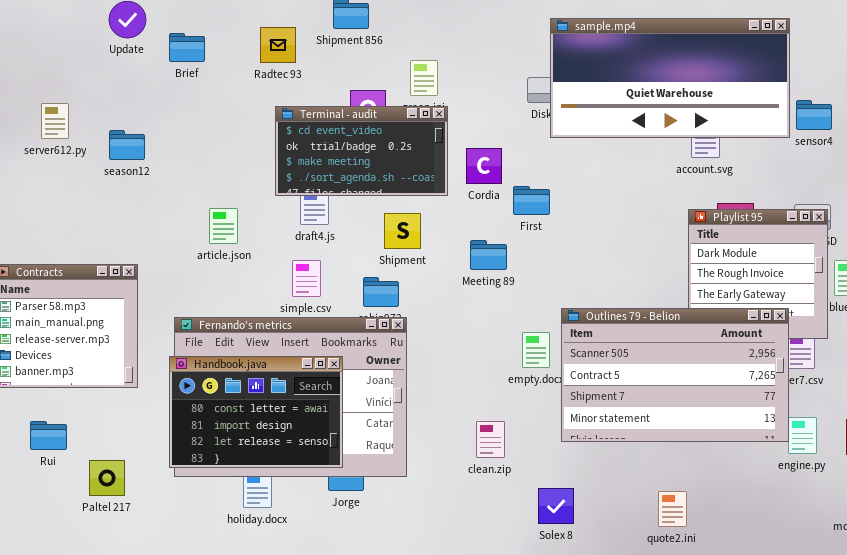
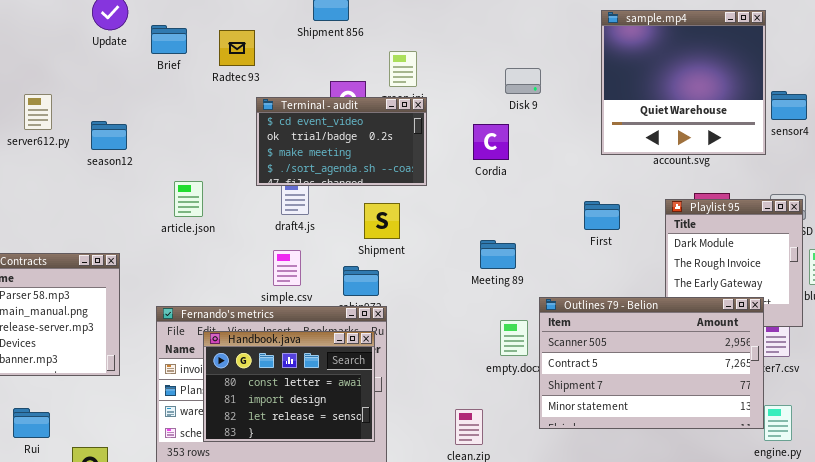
sample.mp4: [550,18,790,138] -> [601,10,766,155], resized
Radtec 93: [260,27,296,63] -> [219,30,255,66], moved
Cordia: [466,148,502,184] -> [473,124,509,160], moved
First: [513,186,550,215] -> [584,201,620,230], moved
article.json: [209,208,238,244] -> [174,181,203,217], moved
Meeting 89: [470,240,507,270] -> [480,240,516,269], moved
Handbook.java: [169,356,343,468] -> [203,331,375,442], moved

